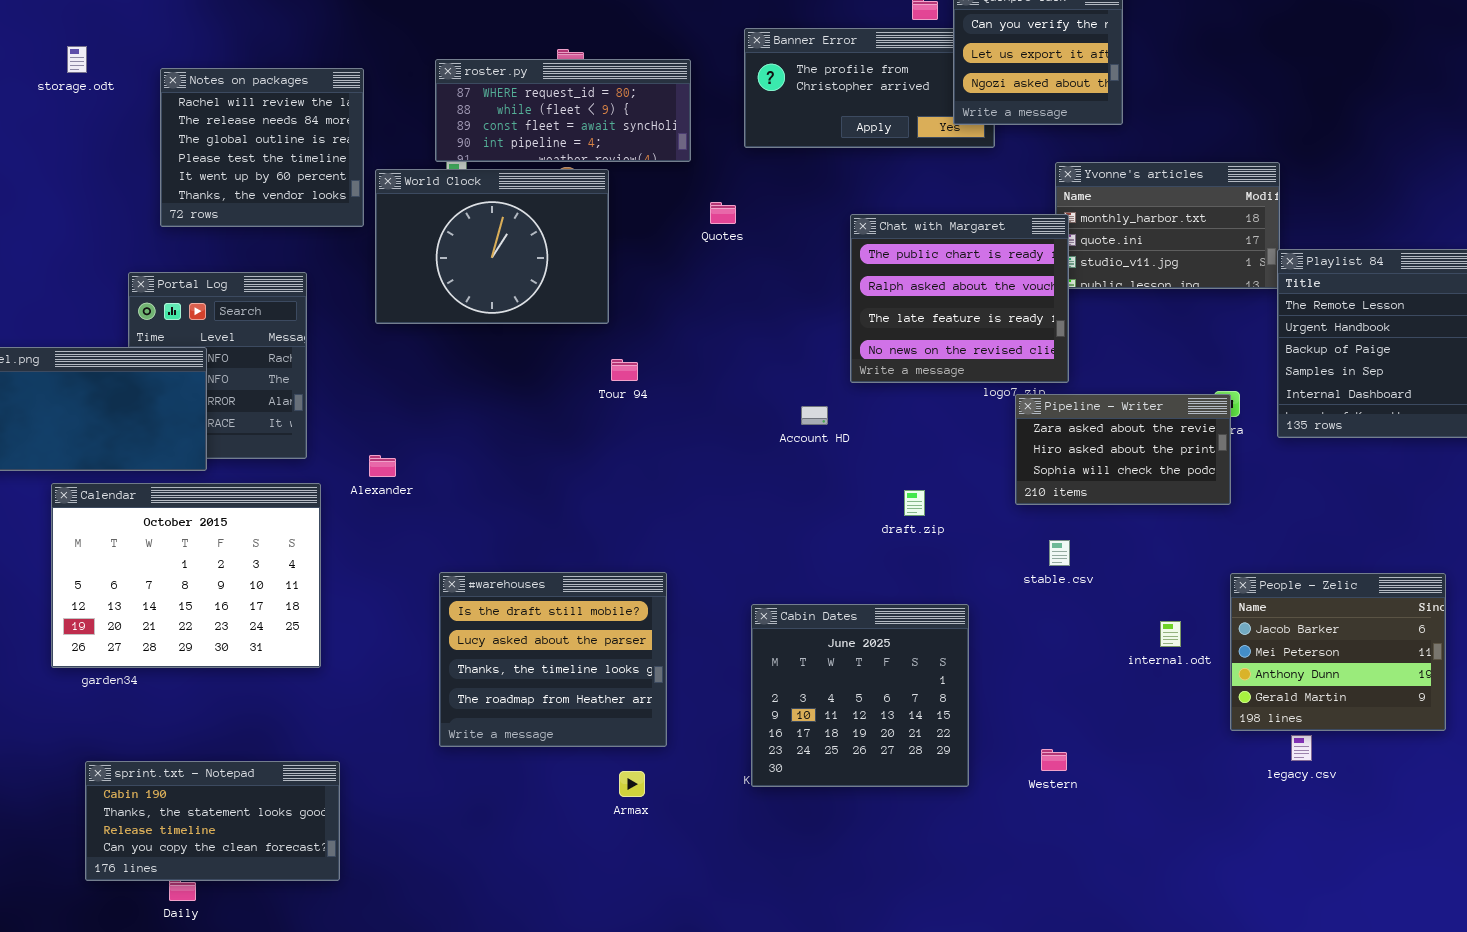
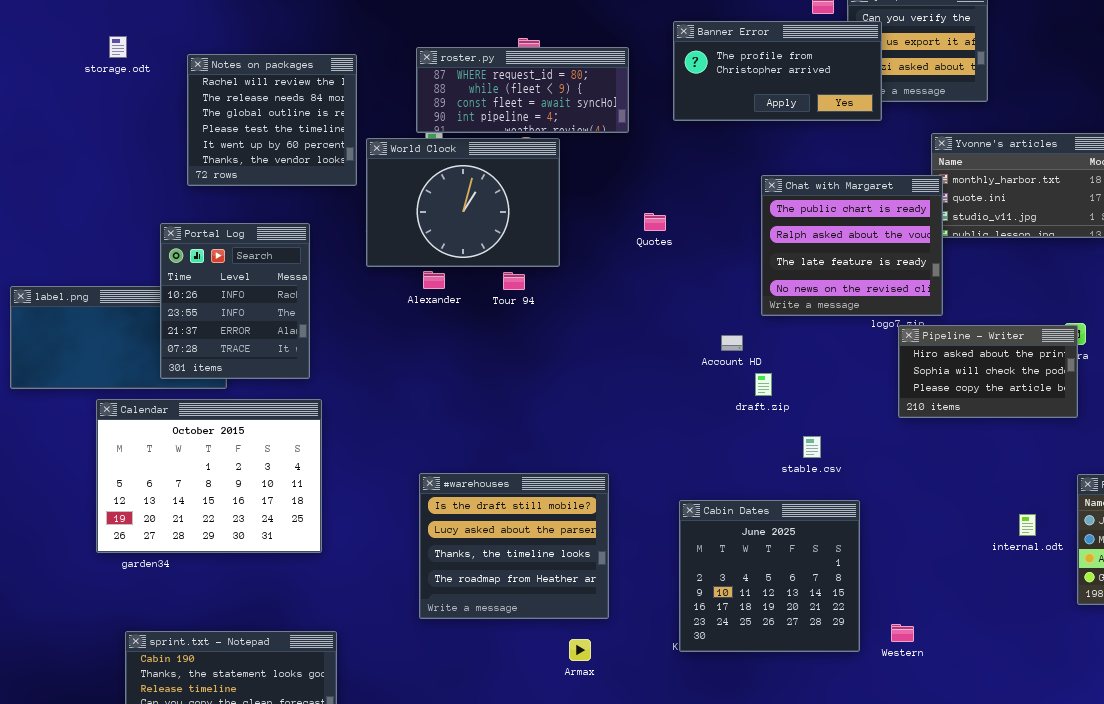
Banner Error: [744,28,995,148] -> [673,21,882,121], raised
Quotes: [710,202,736,224] -> [644,213,666,231], moved
Portal Log: [128,272,307,459] -> [160,223,310,379], raised
Tour 94: [611,359,638,381] -> [503,272,525,290], moved
Pipeline - Writer: [1015,394,1231,505] -> [898,325,1078,418], scrolled down 1 row
Alexander: [369,455,396,477] -> [423,271,445,289], moved
draft.zip: [904,490,925,516] -> [755,373,772,396], moved
stable.csv: [1049,540,1070,566] -> [803,436,821,458], moved
Western: [1041,749,1067,771] -> [891,624,914,642], moved

